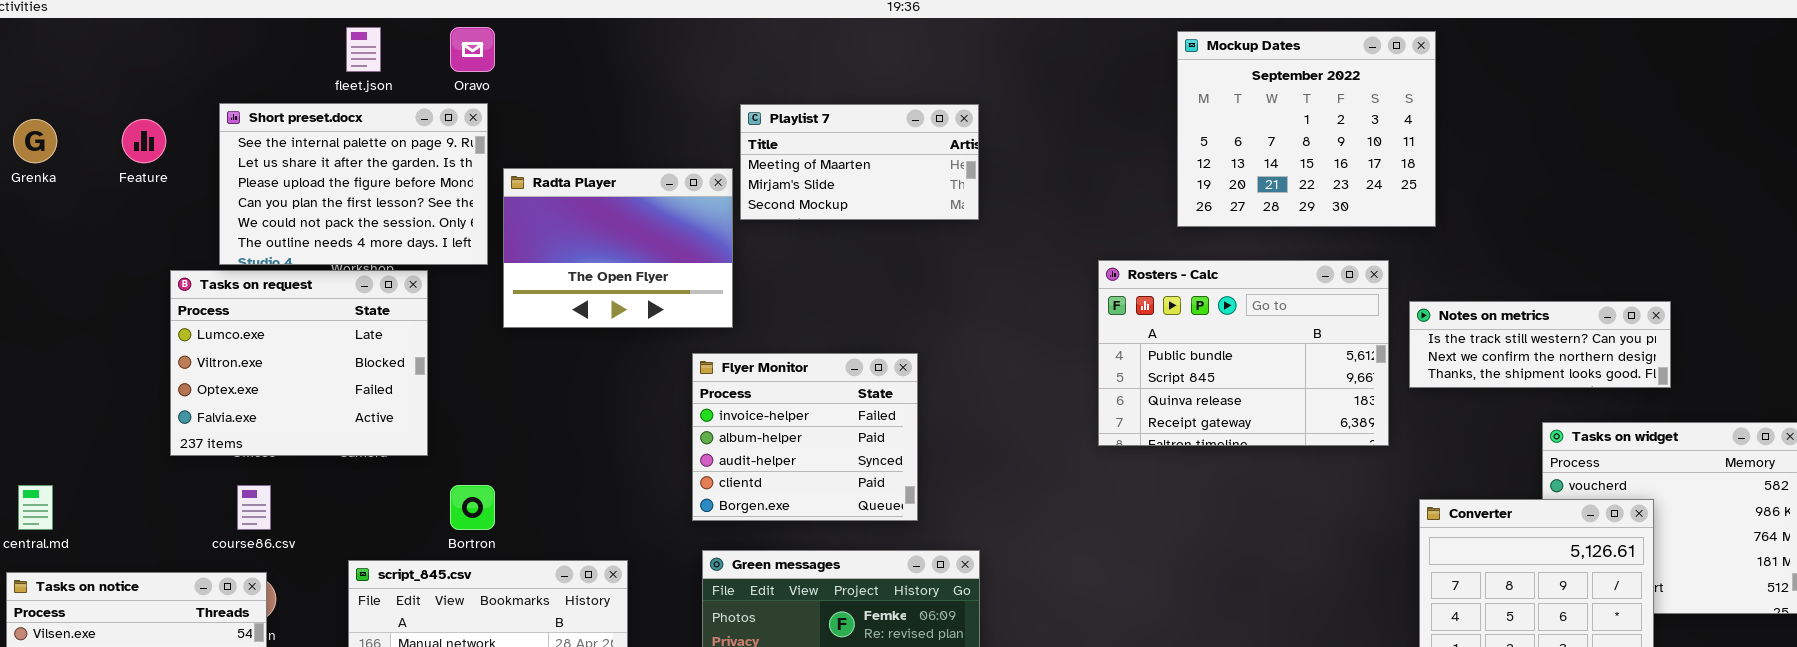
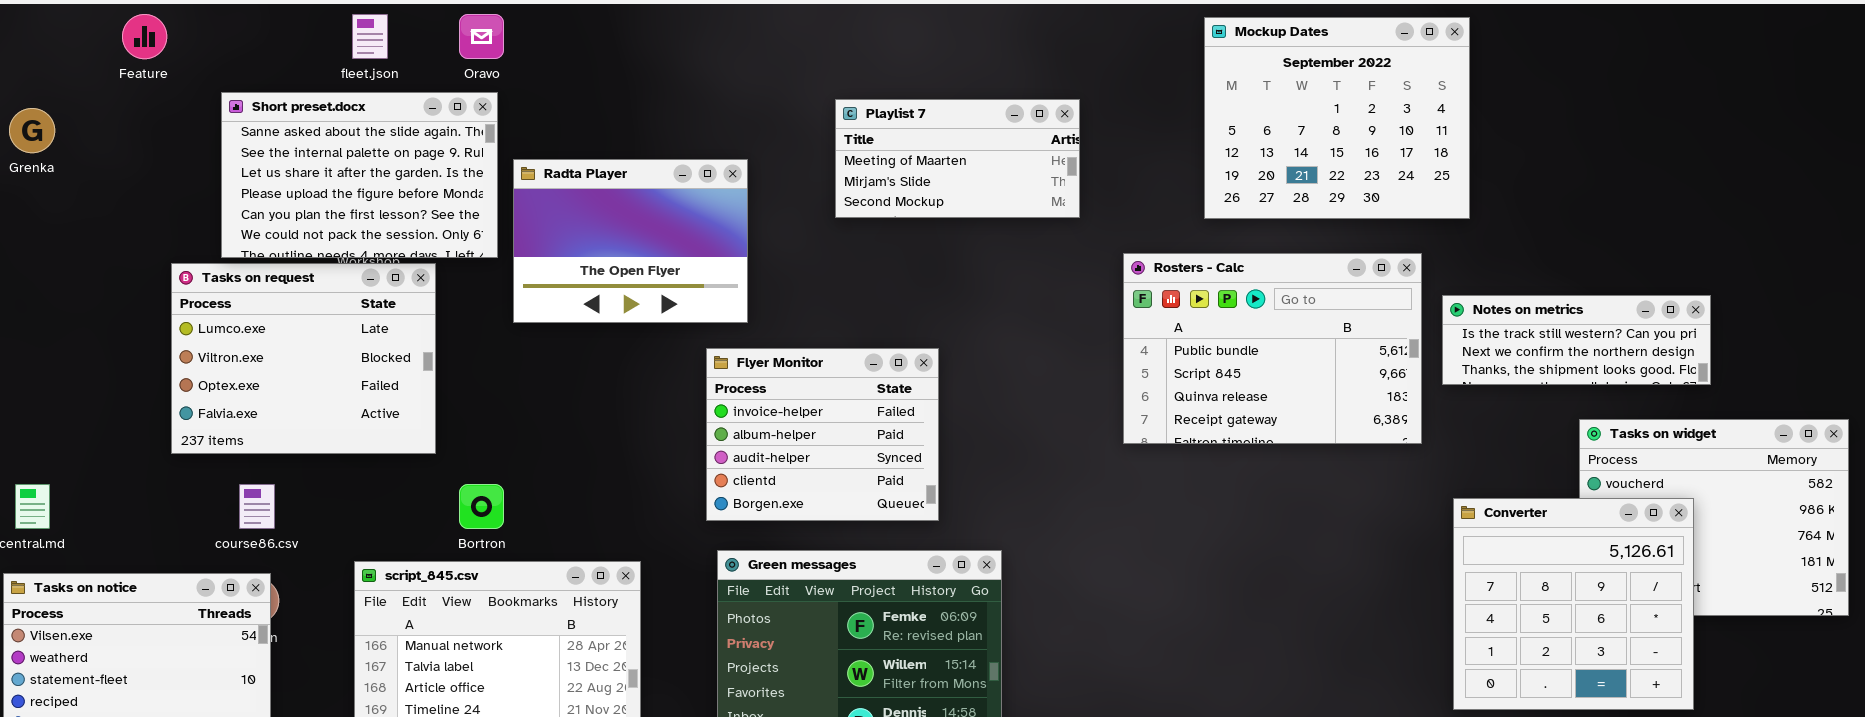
Short preset.docx: [219,103,488,265] -> [221,92,498,258], scrolled up 1 row
Playlist 7: [740,104,979,220] -> [835,99,1080,218], moved
Feature: [122,119,166,163] -> [122,14,167,59], moved

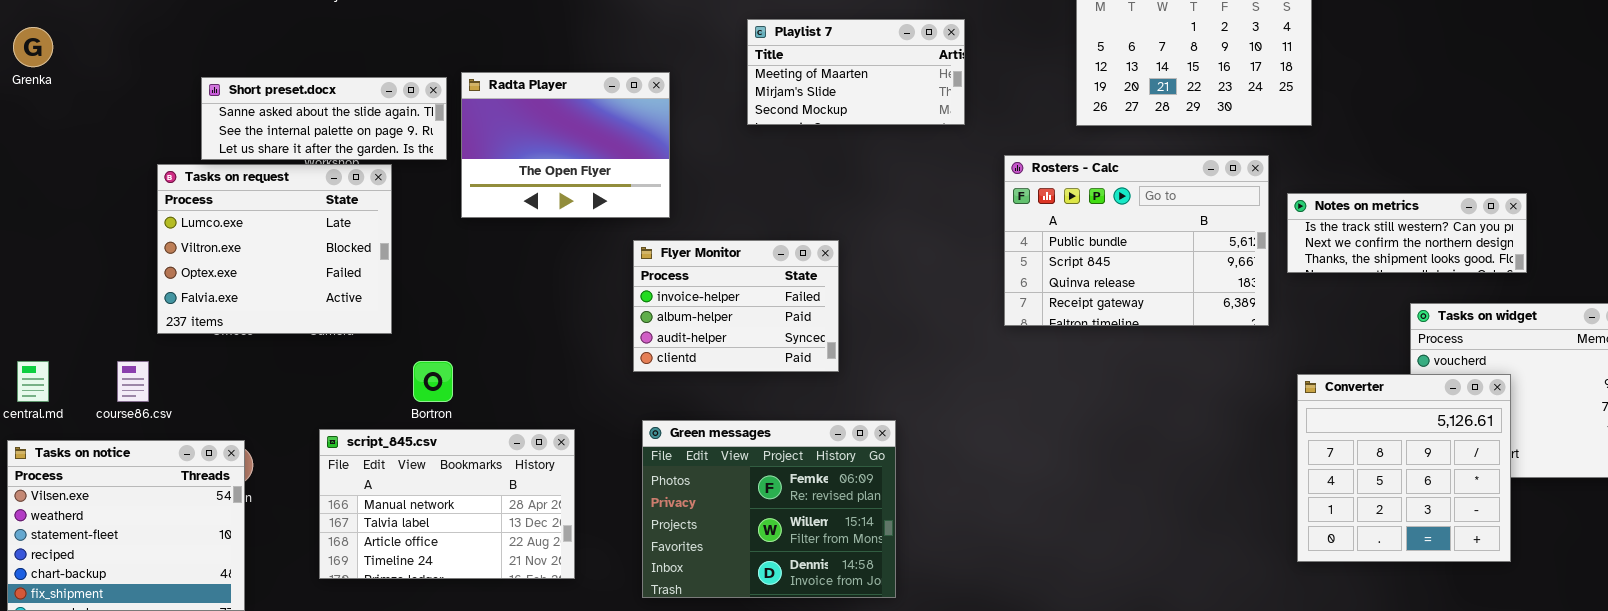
Short preset.docx: [221,92,498,258] -> [201,77,447,160], resized
Flyer Monitor: [706,348,939,521] -> [633,240,839,372], resized
course86.csv: [239,484,275,529] -> [117,361,149,402], moved

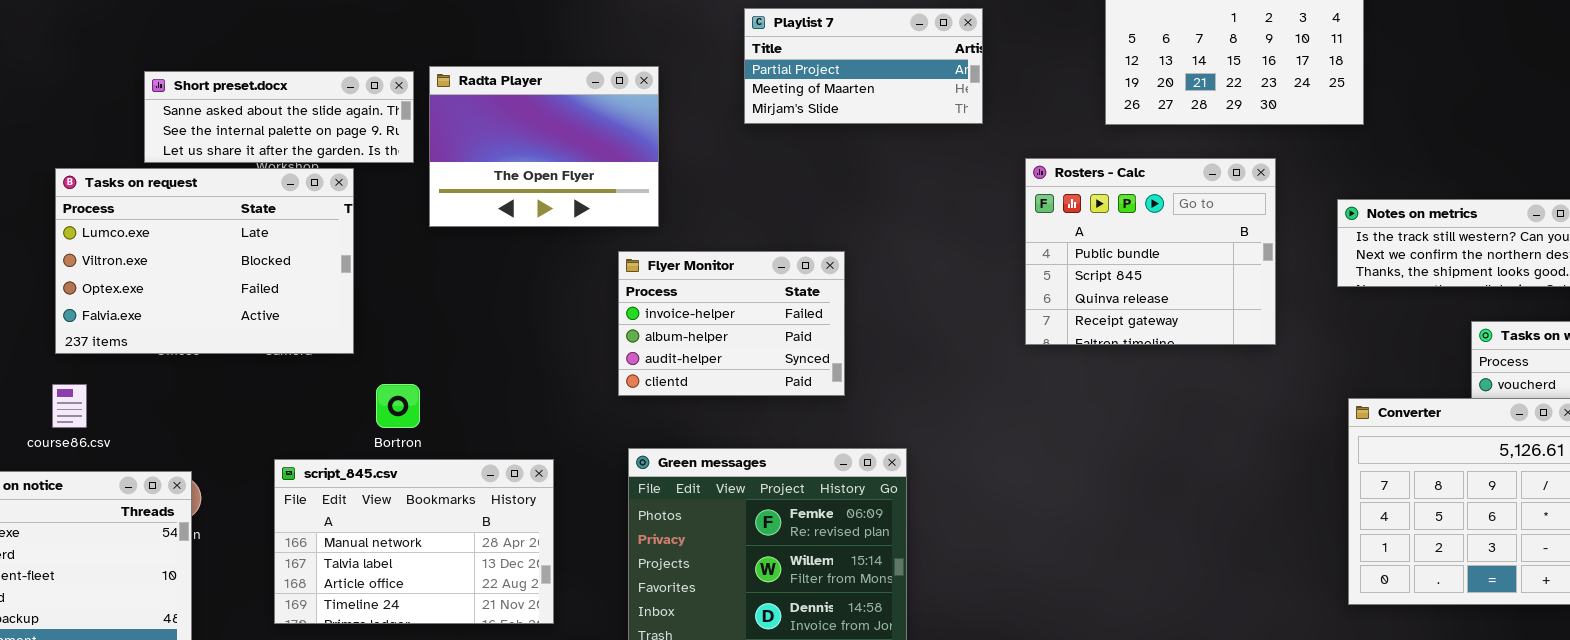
Playlist 7: [747,19,965,125] -> [744,8,983,124], scrolled up 1 row
Rosters - Calc: [1004,155,1269,326] -> [1025,158,1276,345], resized
Tasks on request: [157,164,392,334] -> [55,168,354,354], resized

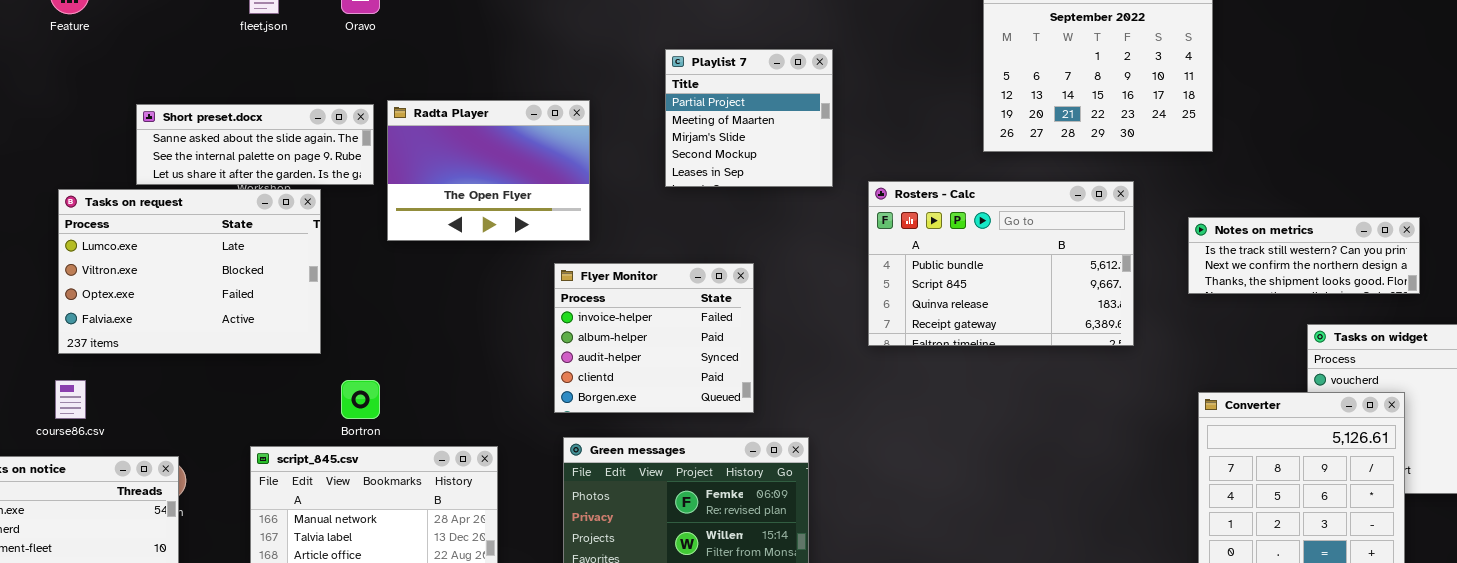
Playlist 7: [744,8,983,124] -> [665,49,833,187], resized
Rosters - Calc: [1025,158,1276,345] -> [868,181,1134,346], resized
Flyer Monitor: [618,251,845,396] -> [554,263,754,413], resized

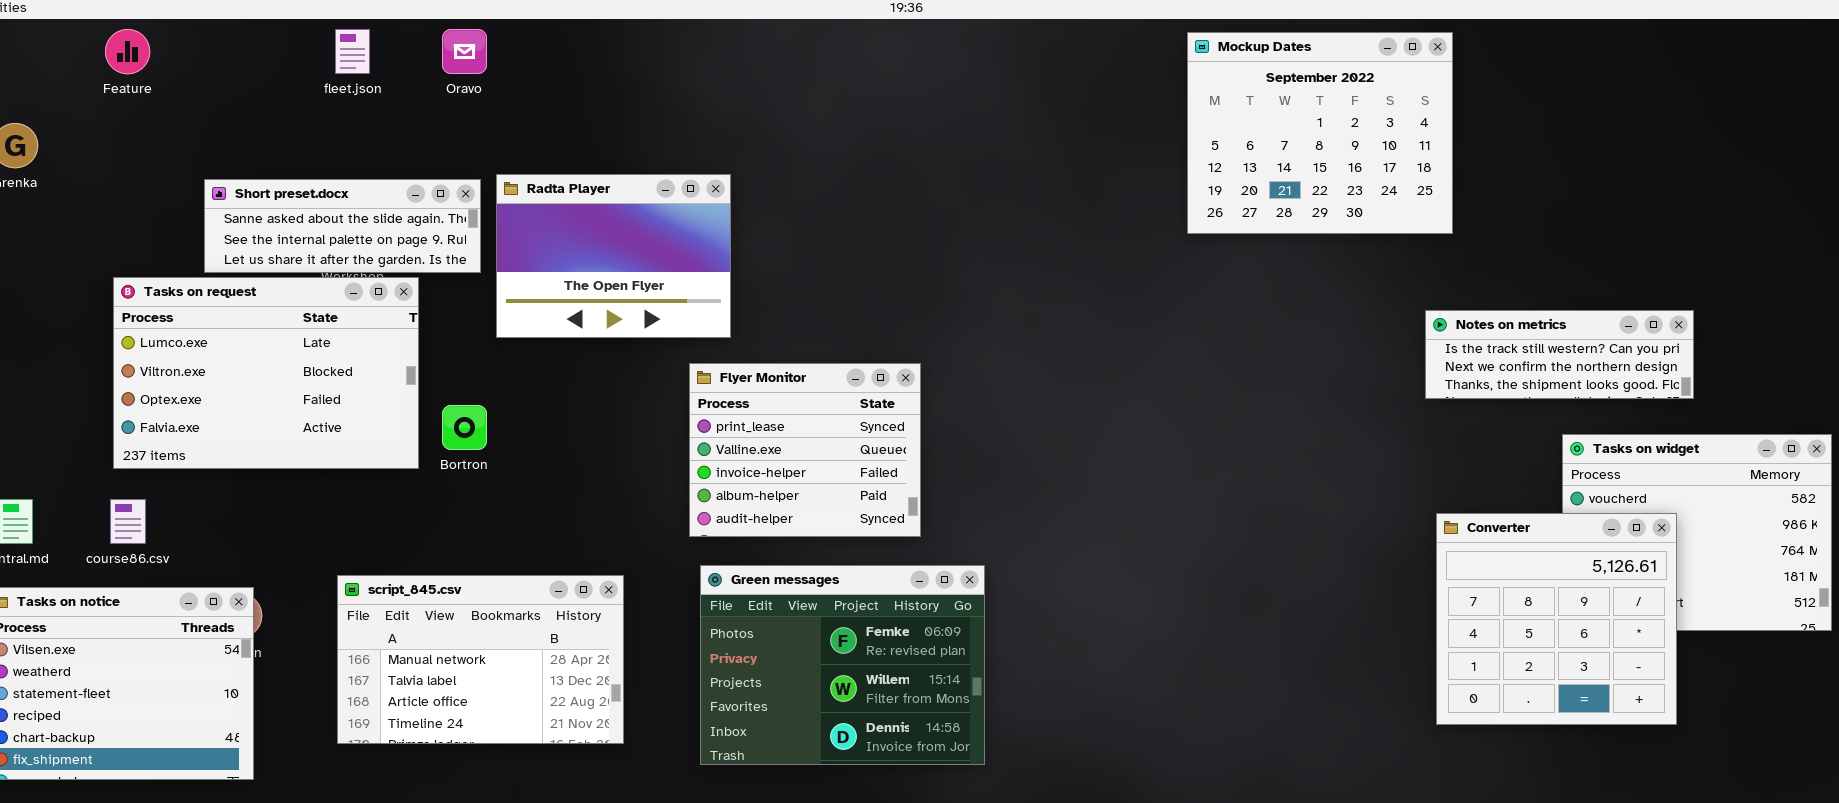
Playlist 7: [665,49,833,187] -> none, closed
Rosters - Calc: [868,181,1134,346] -> none, closed
Flyer Monitor: [554,263,754,413] -> [689,363,921,537], scrolled up 2 rows
Bortron: [341,380,380,419] -> [442,405,487,450], moved

